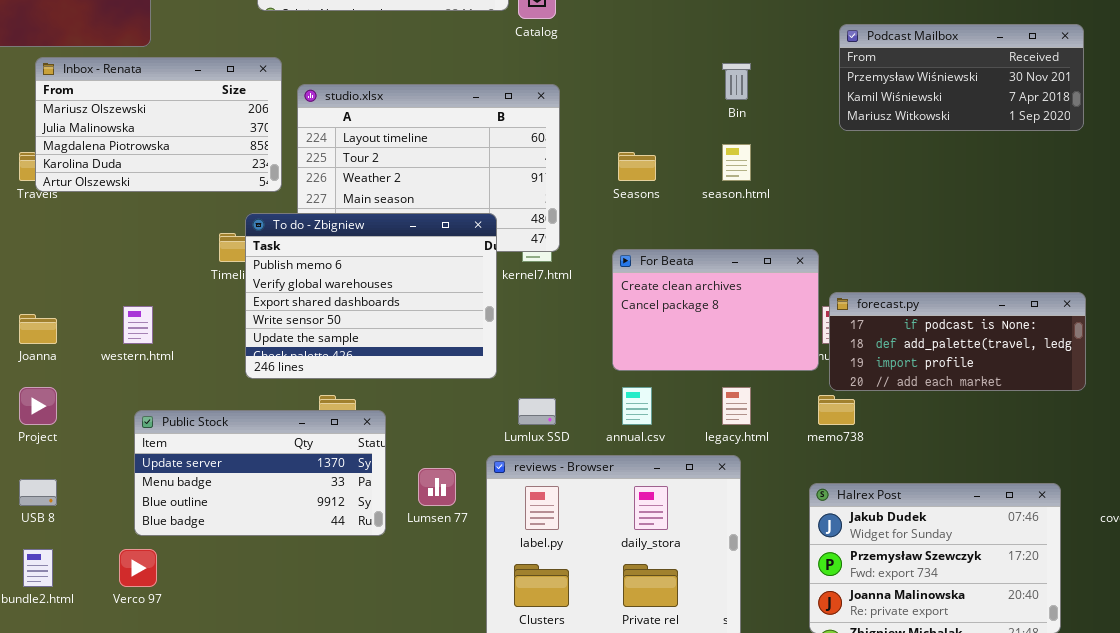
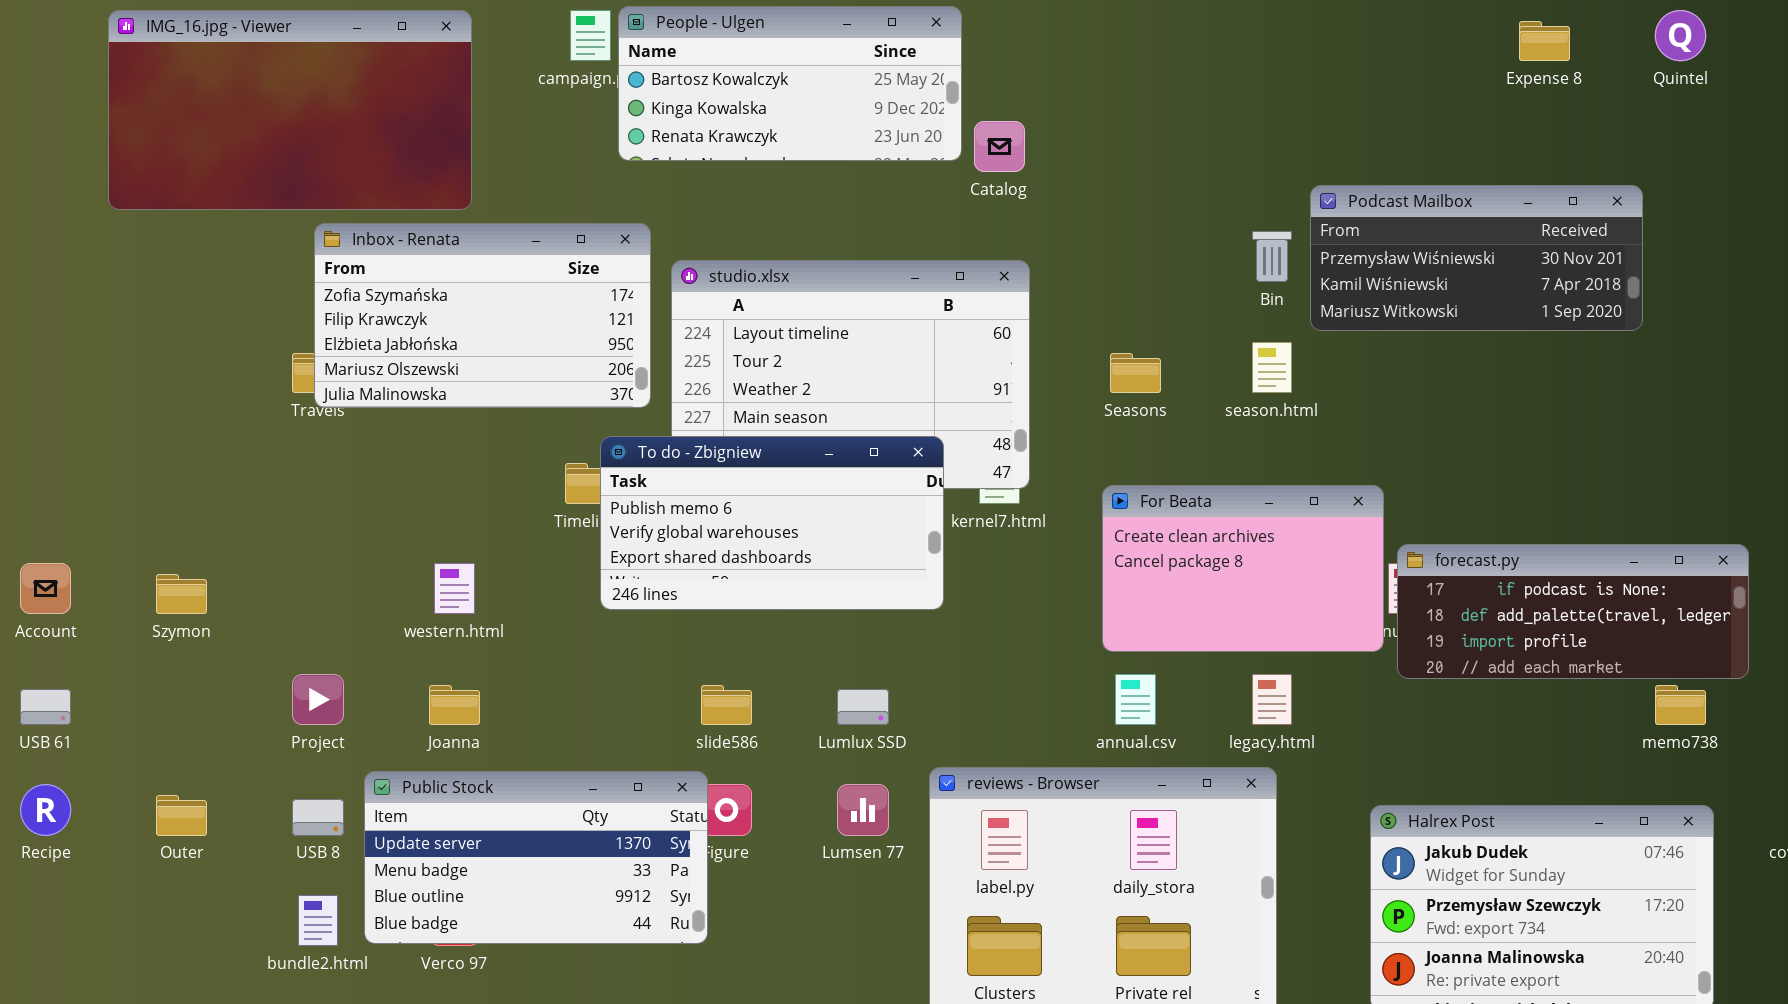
Podcast Mailbox: [839,24,1084,131] -> [1310,185,1643,331], moved
Inbox - Renata: [35,57,282,192] -> [314,223,651,408], scrolled up 3 rows
To do - Zbigniew: [245,213,497,379] -> [600,436,944,610], resized
Joanna: [19,314,57,344] -> [429,685,480,725], moved
memo738: [818,395,855,425] -> [1655,685,1706,725], moved
Lumlux SSD: [518,398,556,425] -> [837,689,889,725], moved
Public Stock: [134,410,386,536] -> [364,771,708,944], moved

